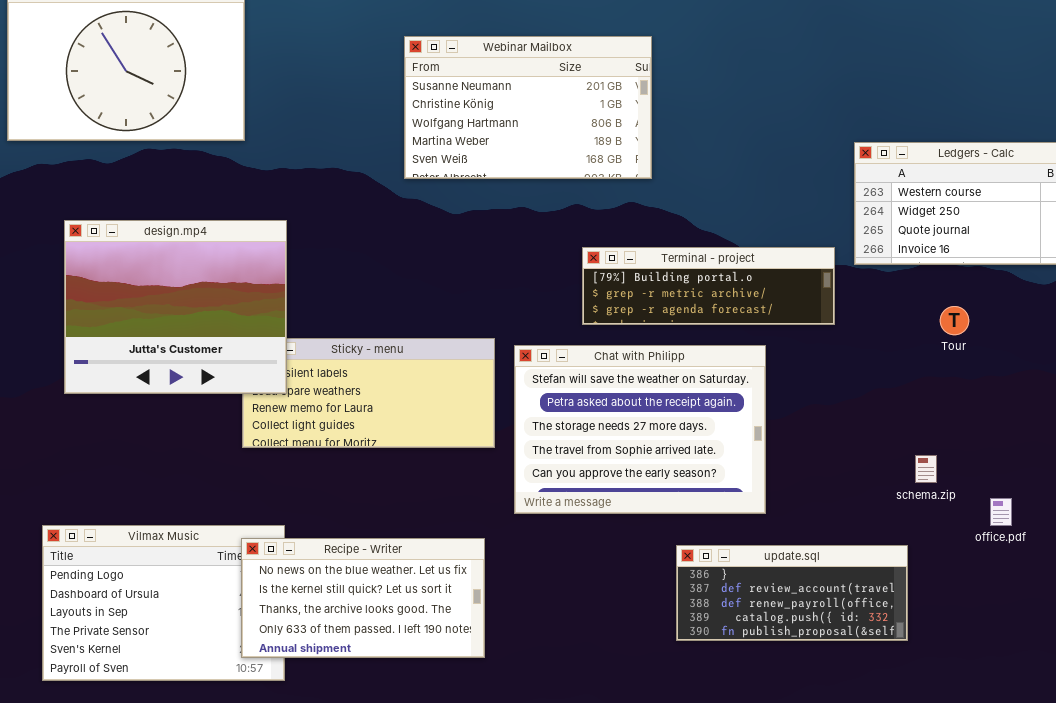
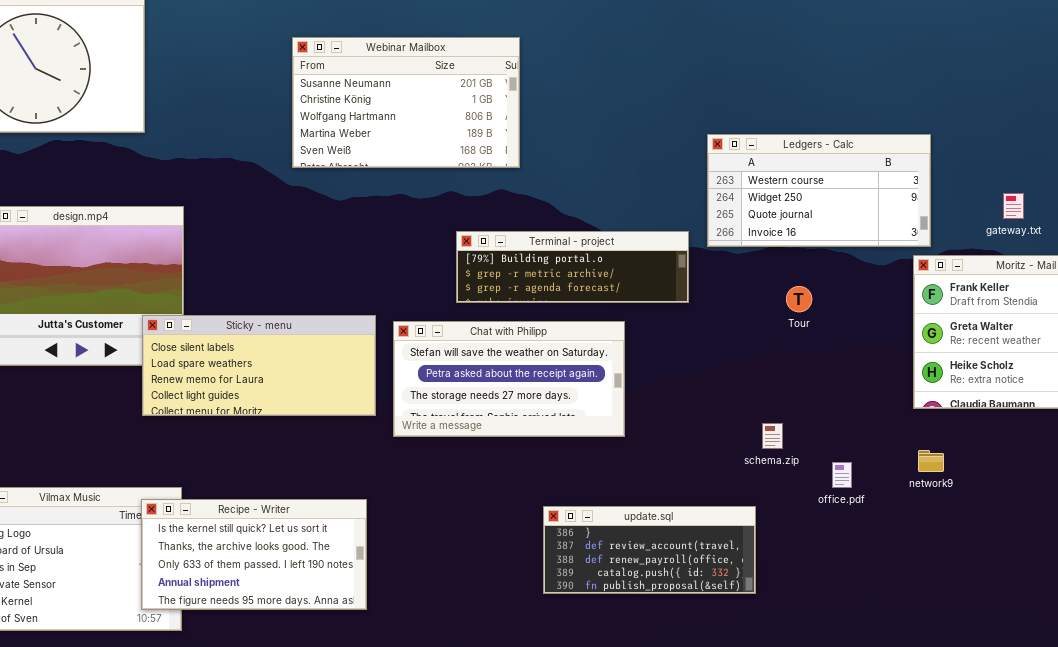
Sticky - menu: [242,338,495,448] -> [142,315,376,416], raised
Chat with Philipp: [514,345,766,514] -> [393,321,625,437], resized
Recipe - Writer: [241,538,485,658] -> [141,499,367,610], scrolled down 1 row

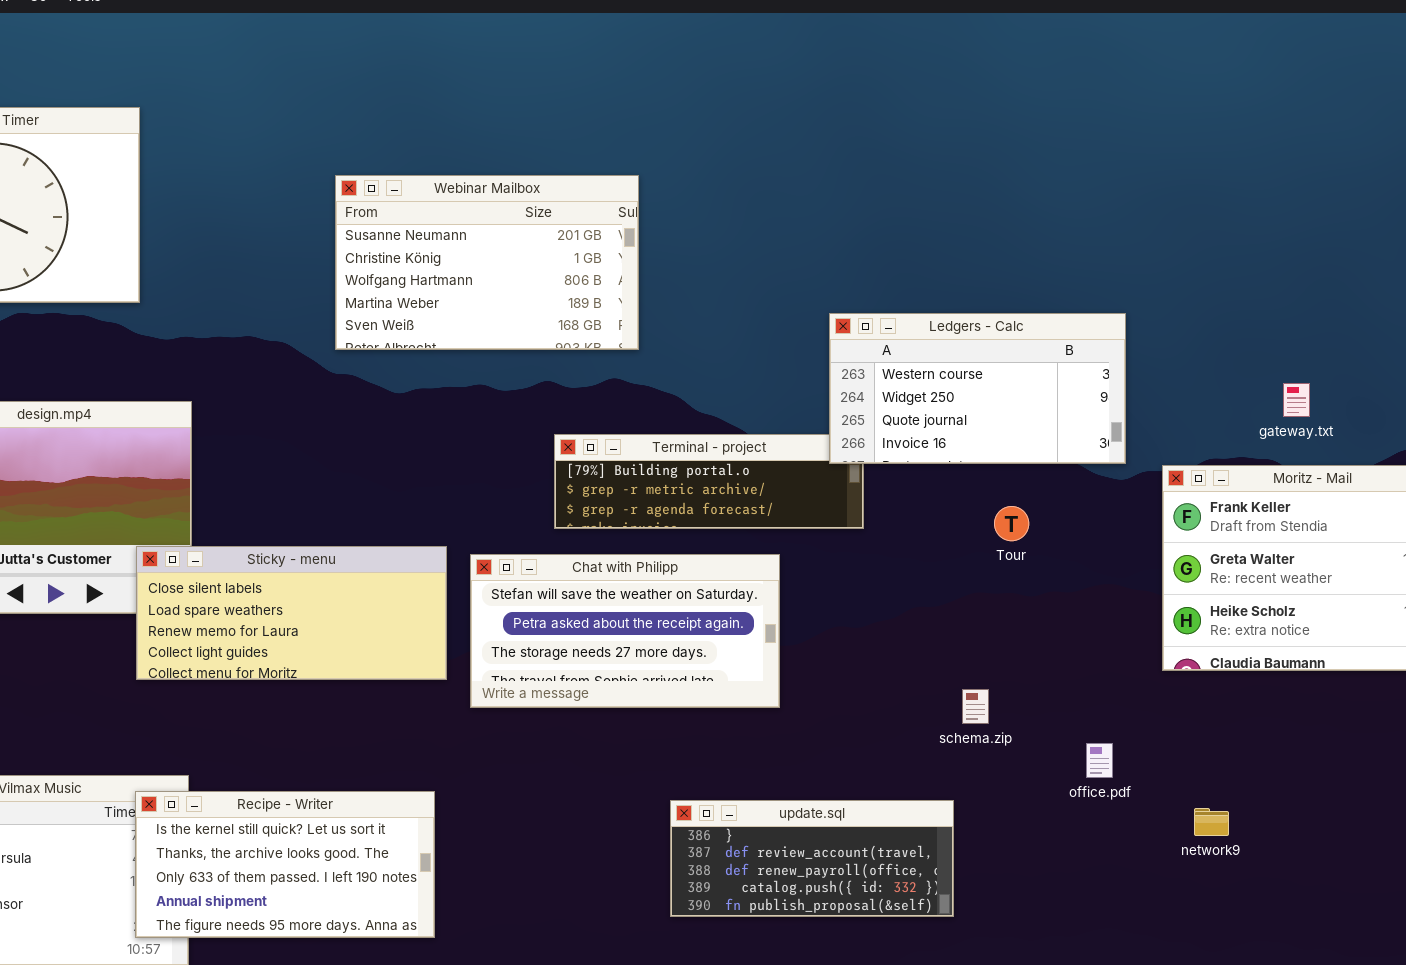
Ledgers - Calc: [707,134,931,247] -> [829,313,1126,464], moved
network9: [918,450,944,472] -> [1194,808,1229,836], moved
office.pdf: [832,462,852,488] -> [1086,743,1113,778], moved

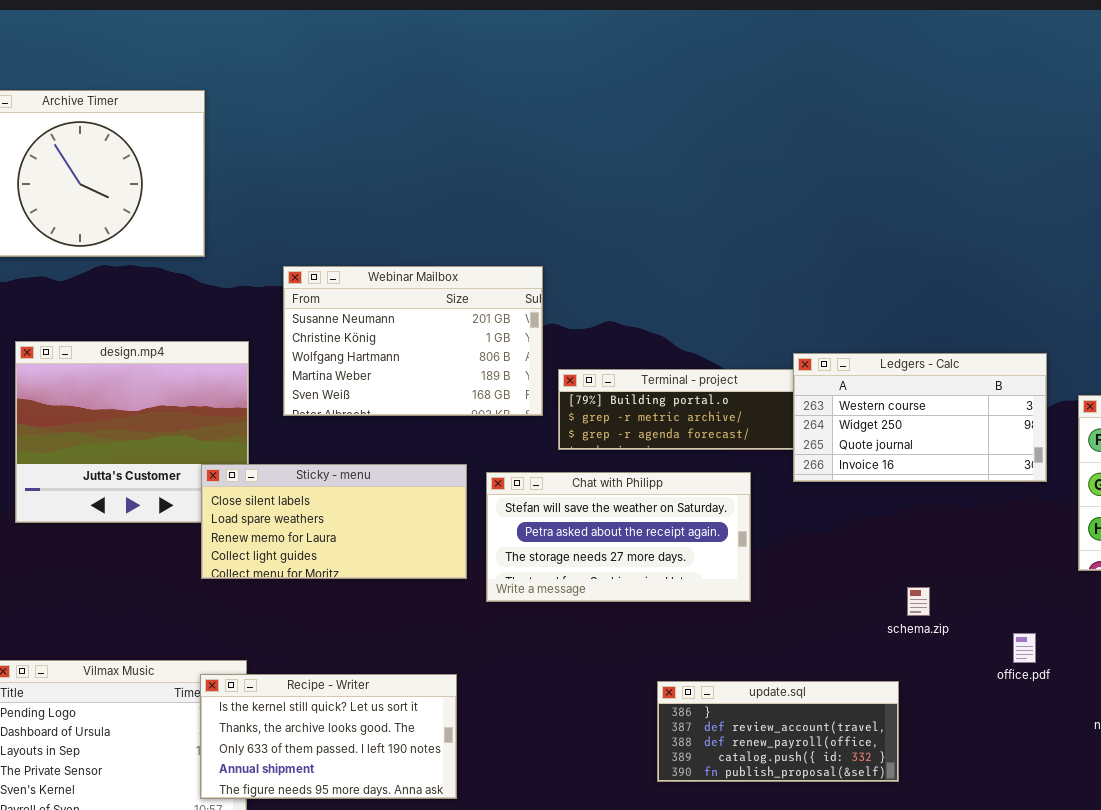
Webinar Mailbox: [335,175,639,350] -> [283,266,543,416], moved
Ledgers - Calc: [829,313,1126,464] -> [793,353,1047,482], moved

